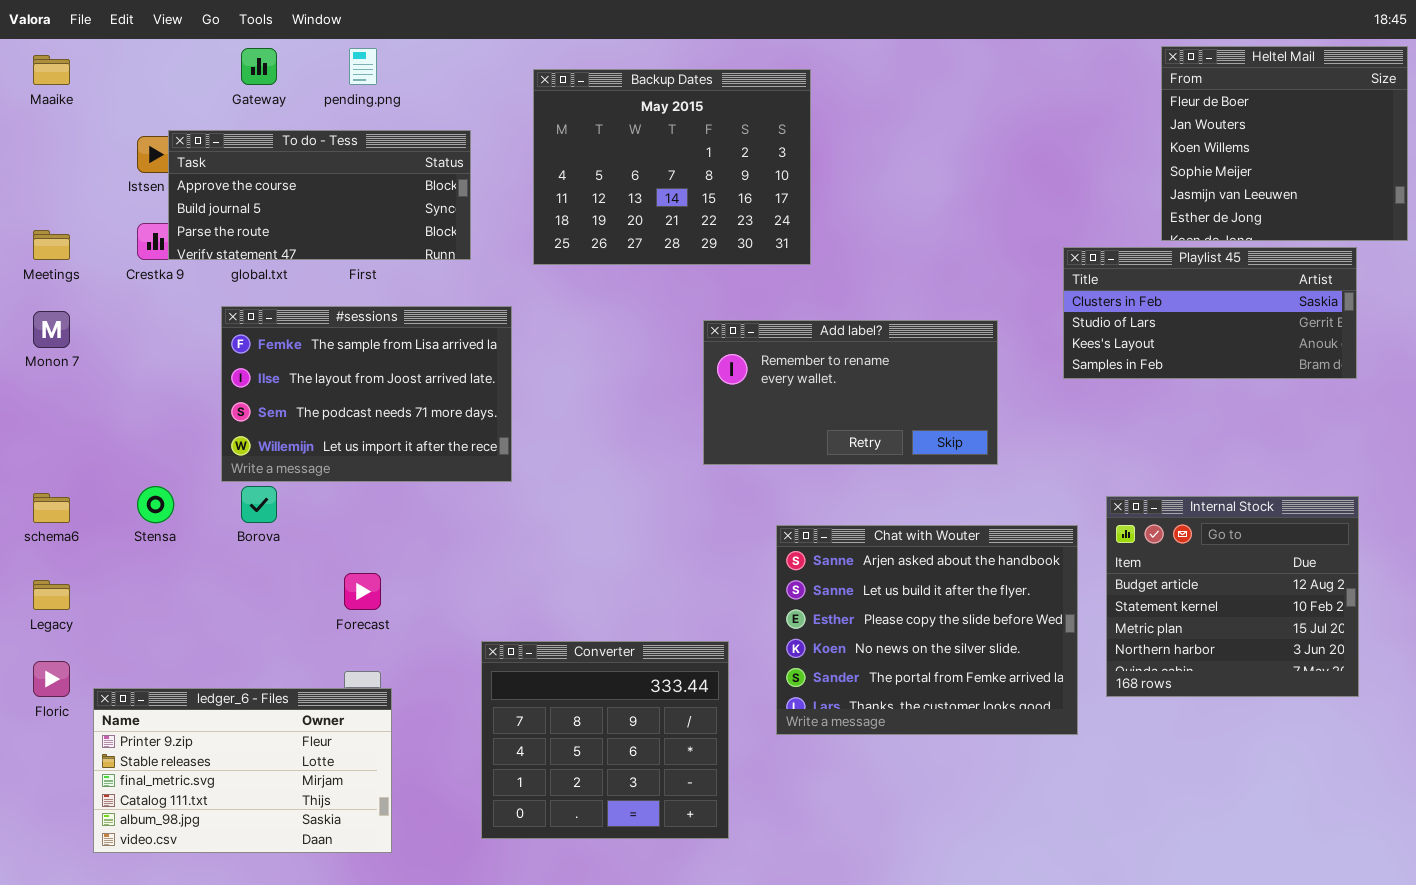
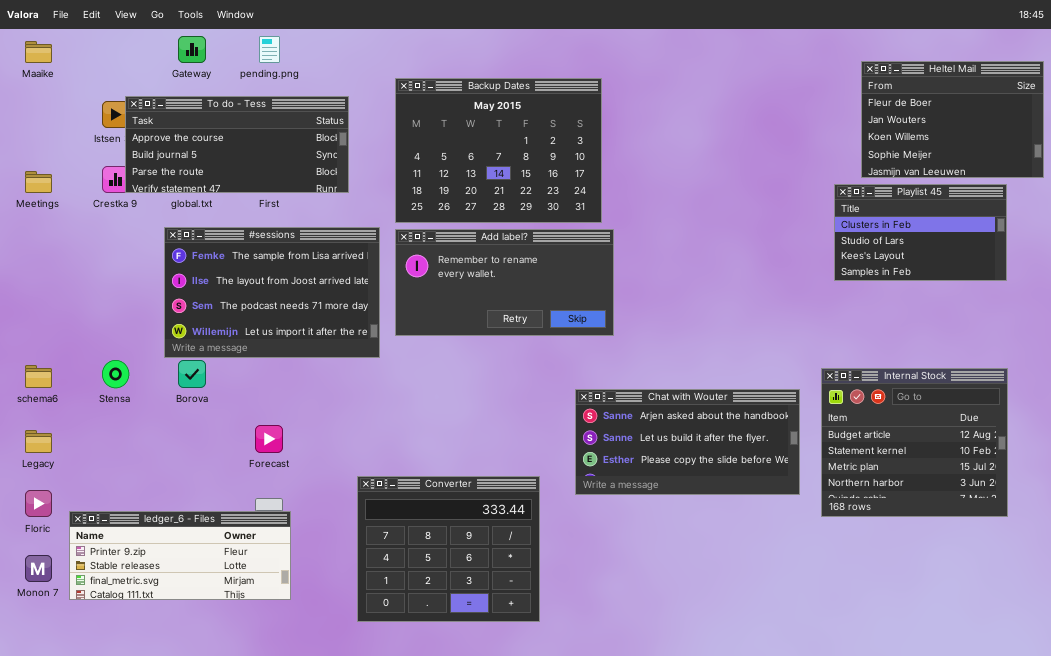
Heltel Mail: [1161,46,1408,241] -> [861,61,1044,178], resized
Backup Dates: [533,69,811,265] -> [395,78,602,223], moved
Playlist 45: [1063,247,1357,379] -> [834,184,1007,281], resized
Monon 7: [33,311,70,348] -> [25,555,52,582], moved
Add label?: [703,320,998,465] -> [395,229,614,336], moved
Chat with Wouter: [776,525,1078,735] -> [575,389,800,495], resized
ledger_6 - Files: [93,688,392,853] -> [69,511,291,600], resized

